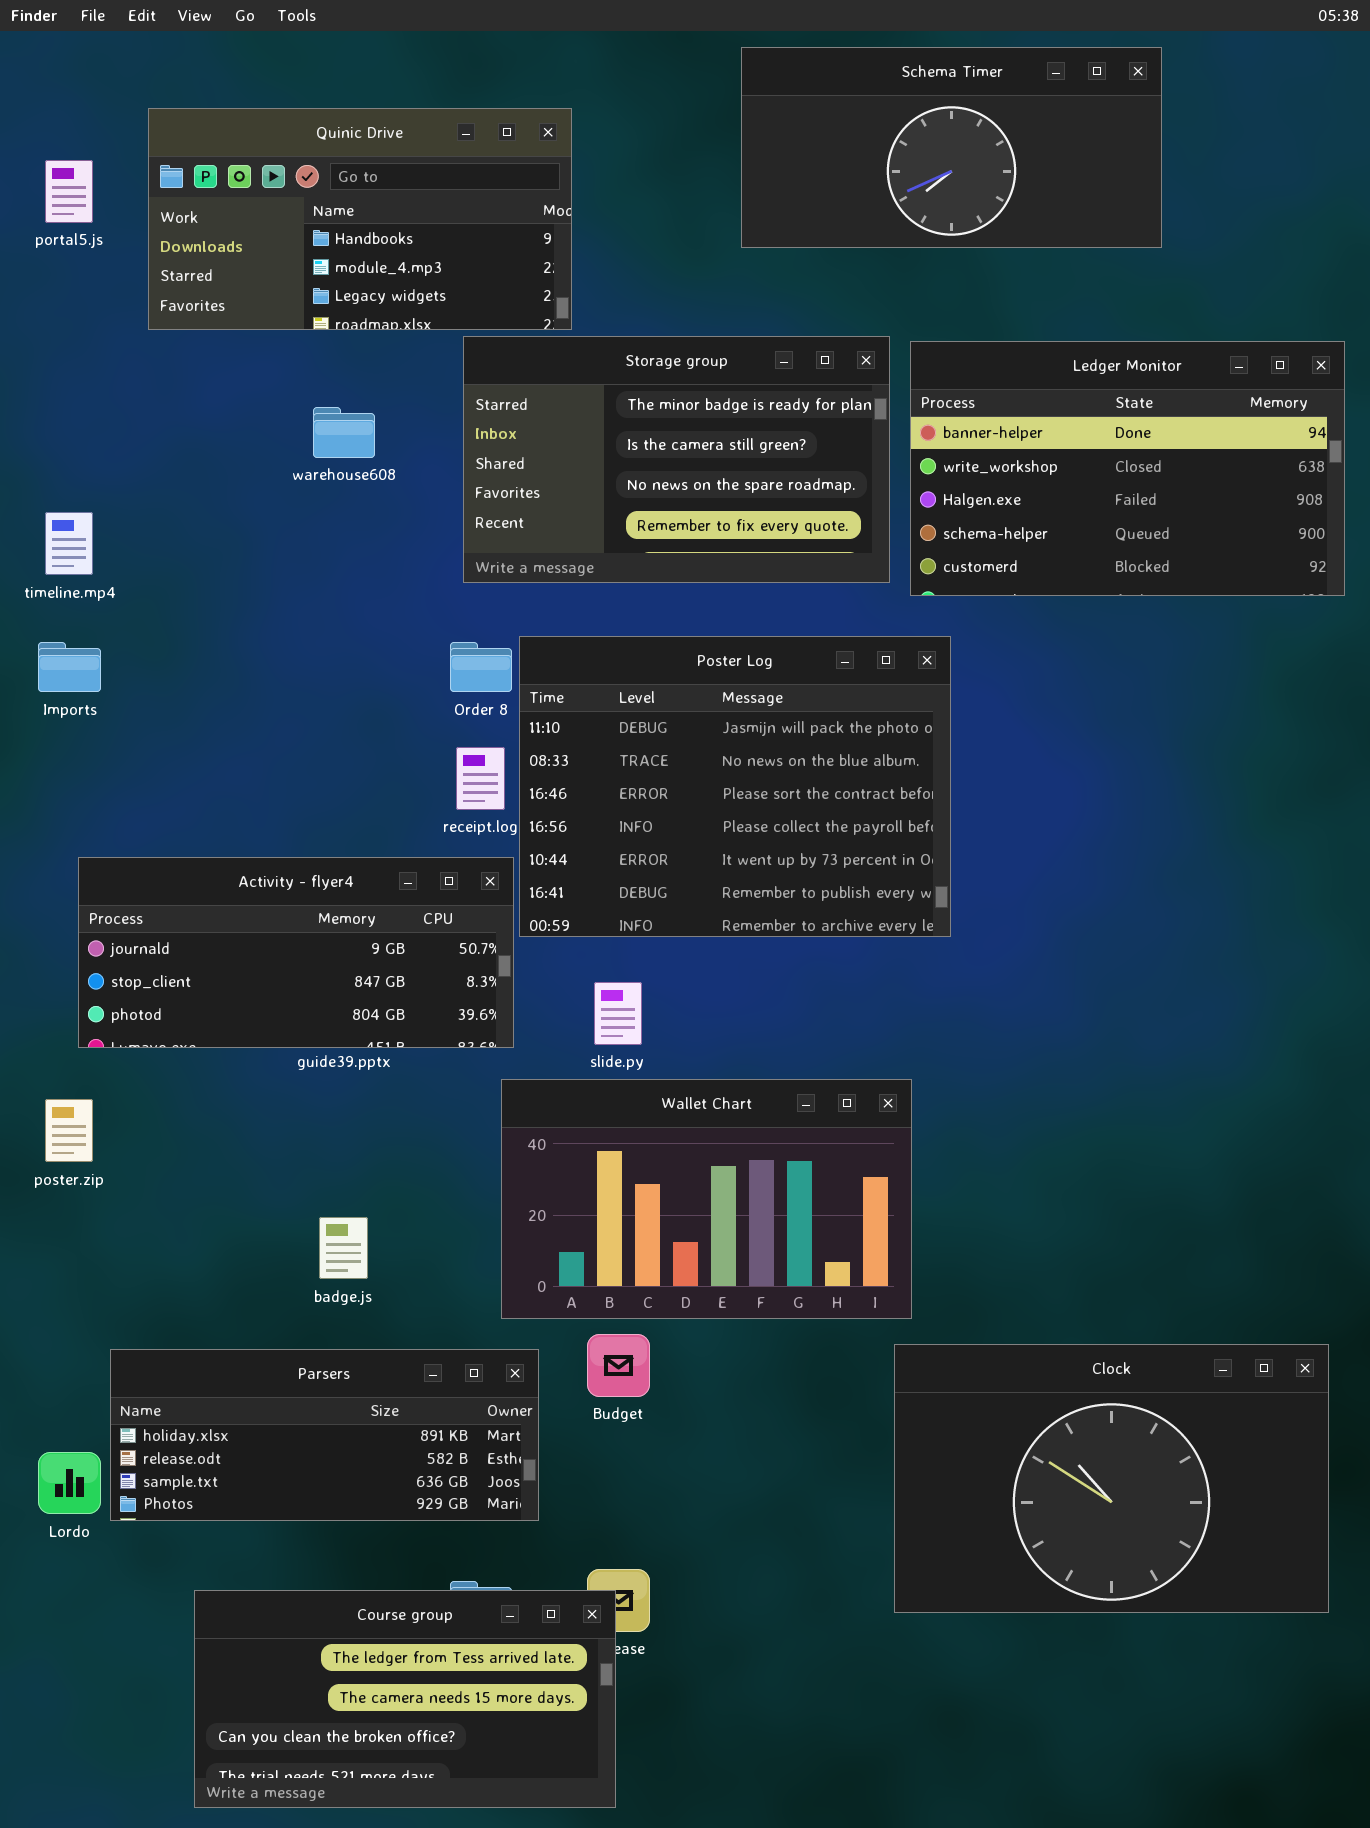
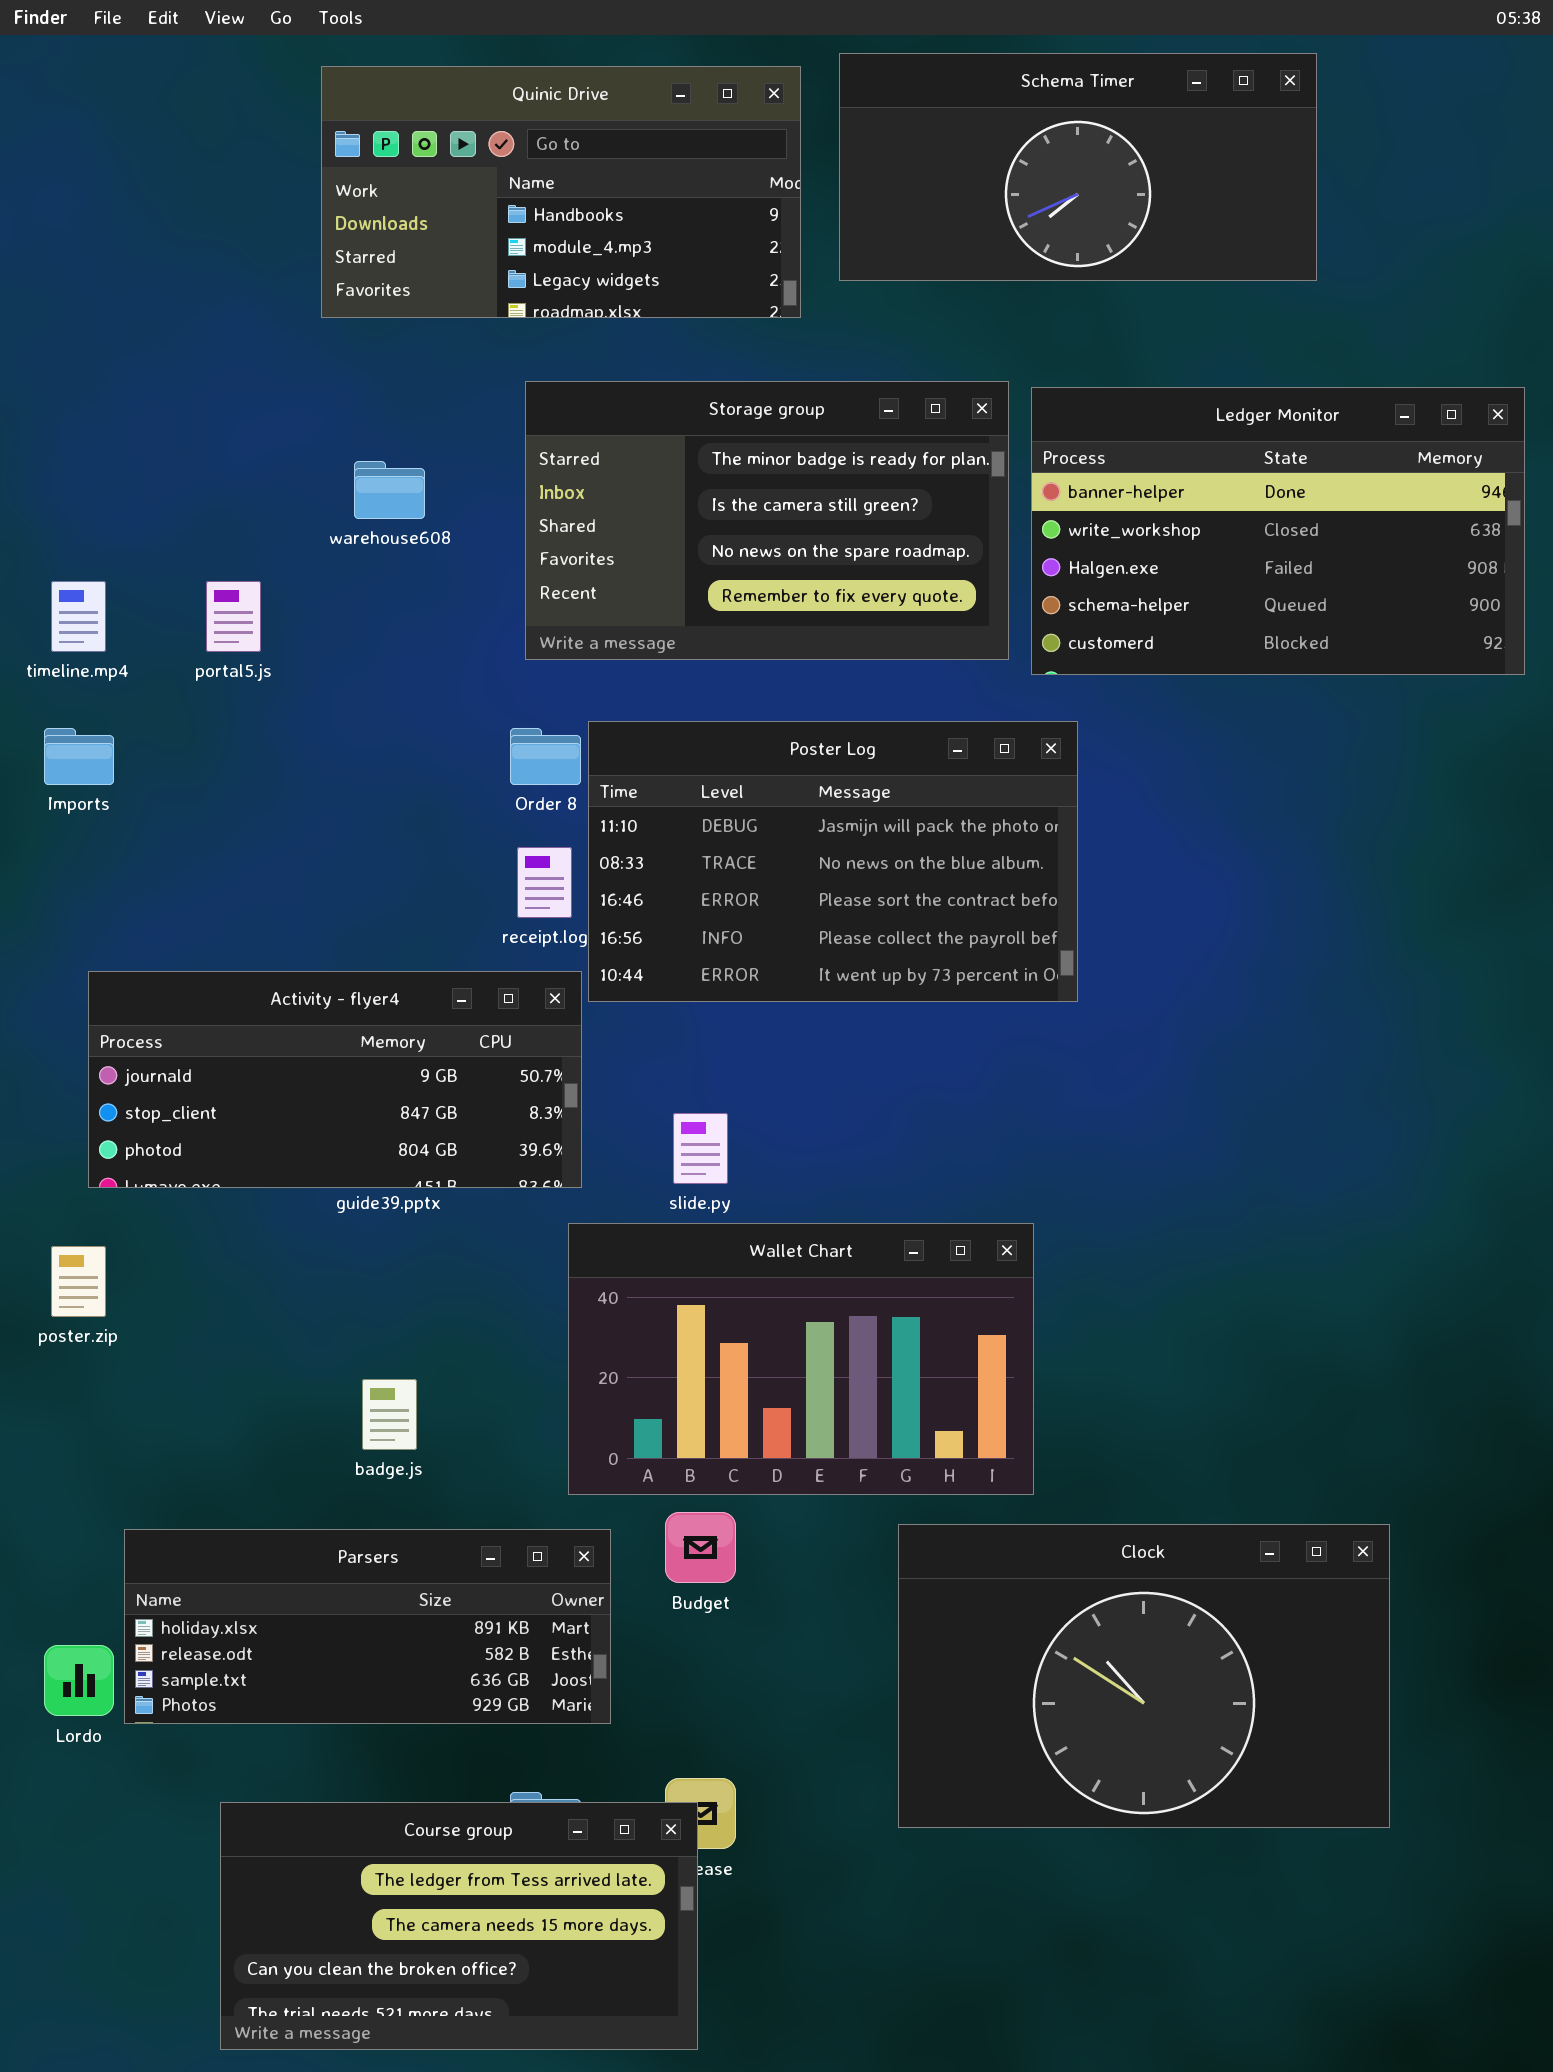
Quinic Drive: [148,108,572,330] -> [321,66,801,318], moved
portal5.js: [45,160,93,223] -> [206,581,261,652], moved
Poster Log: [519,636,951,937] -> [588,721,1078,1002], resized
Clock: [894,1344,1329,1613] -> [898,1524,1390,1828], moved

